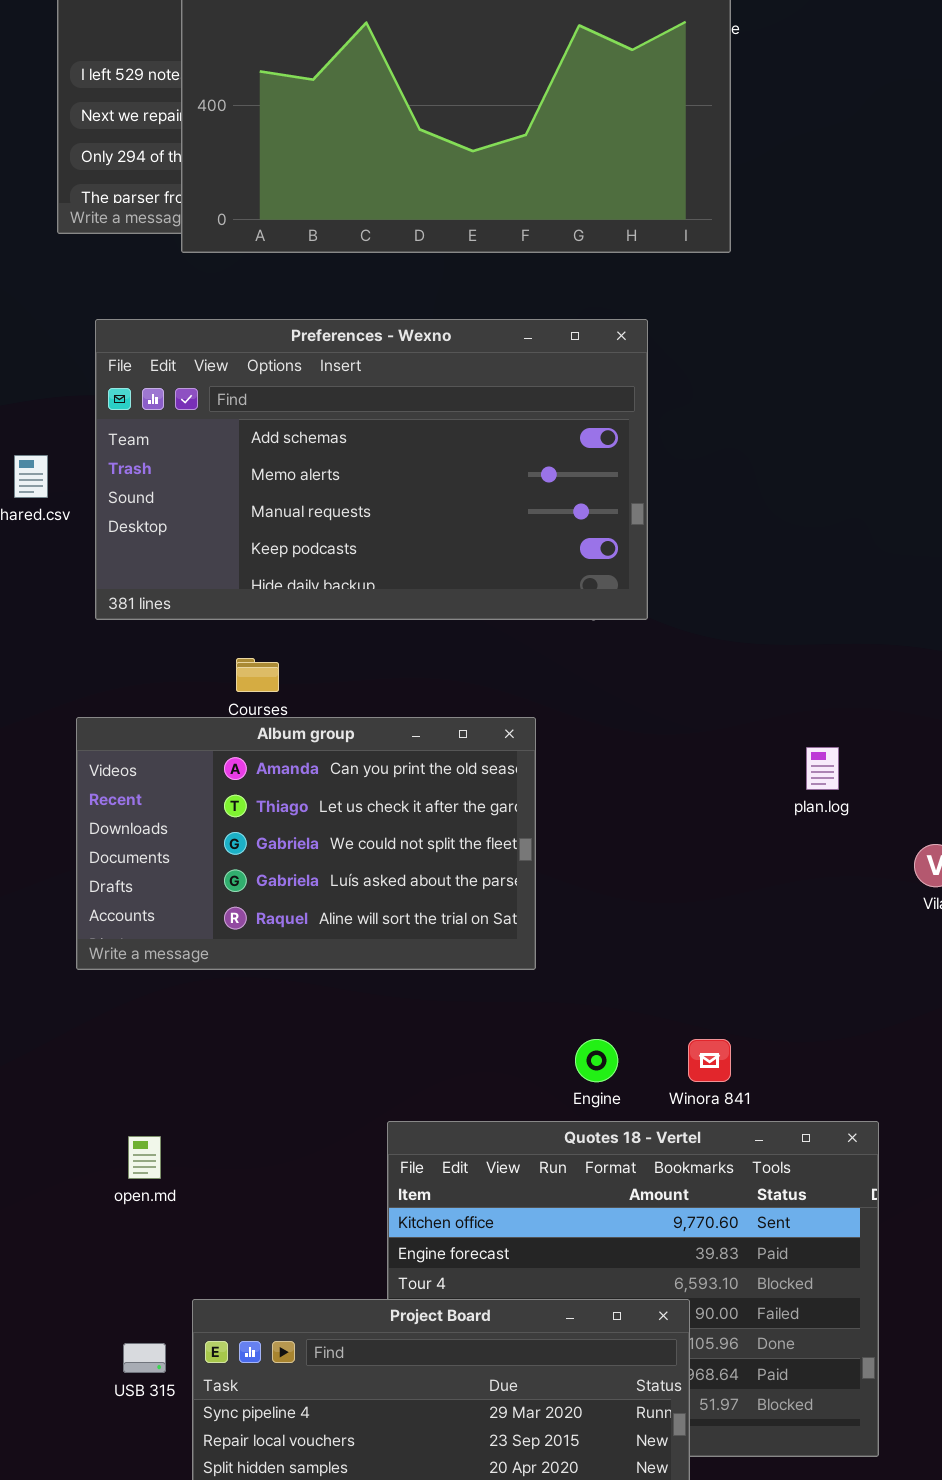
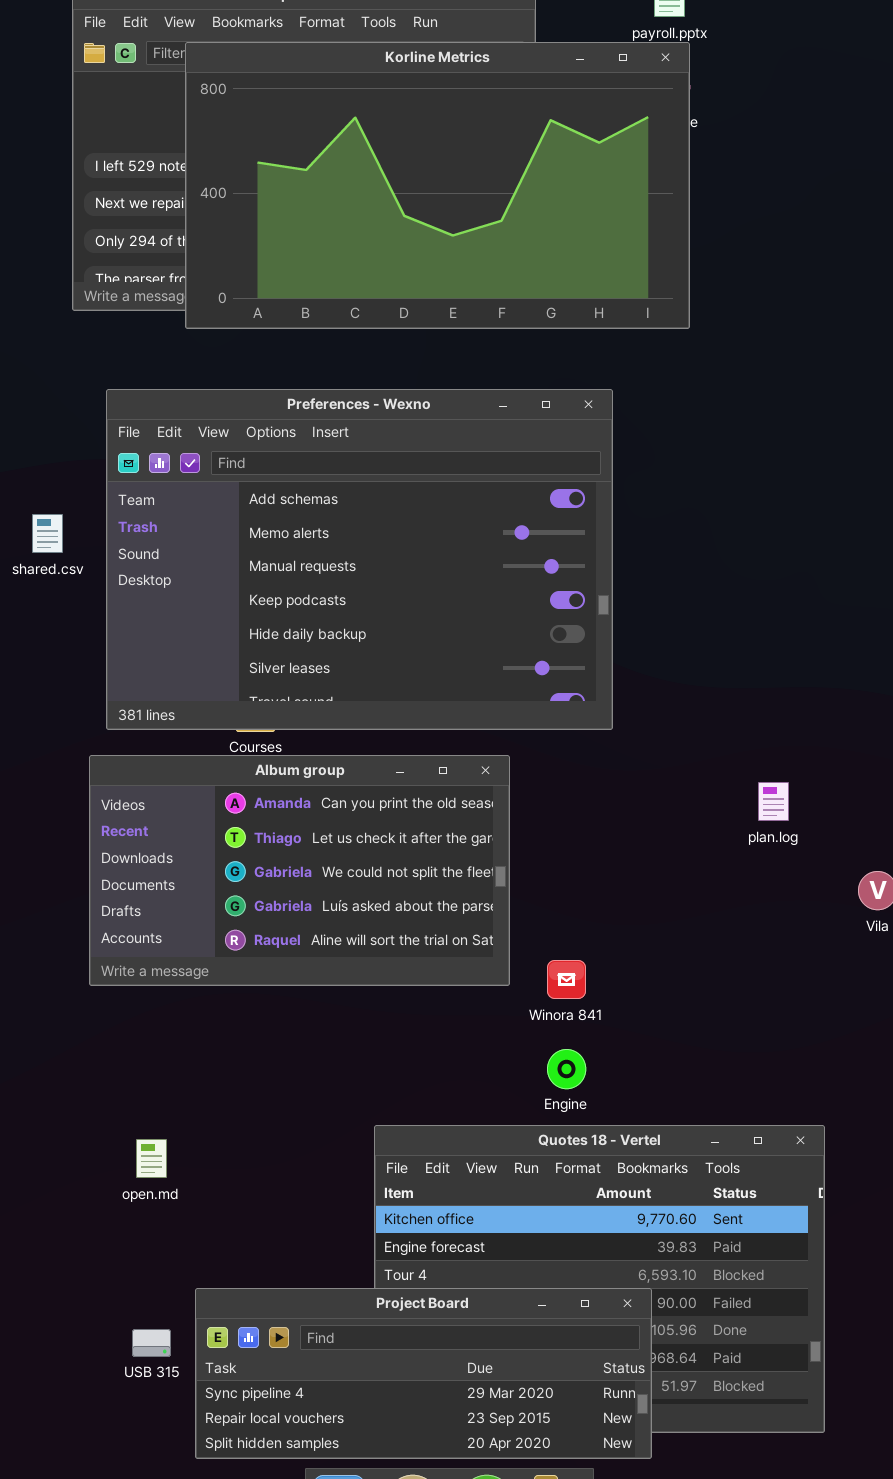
Preferences - Wexno: [95,319,648,620] -> [106,389,613,730], resized
Winora 841: [688,1039,731,1082] -> [547,960,586,999], moved

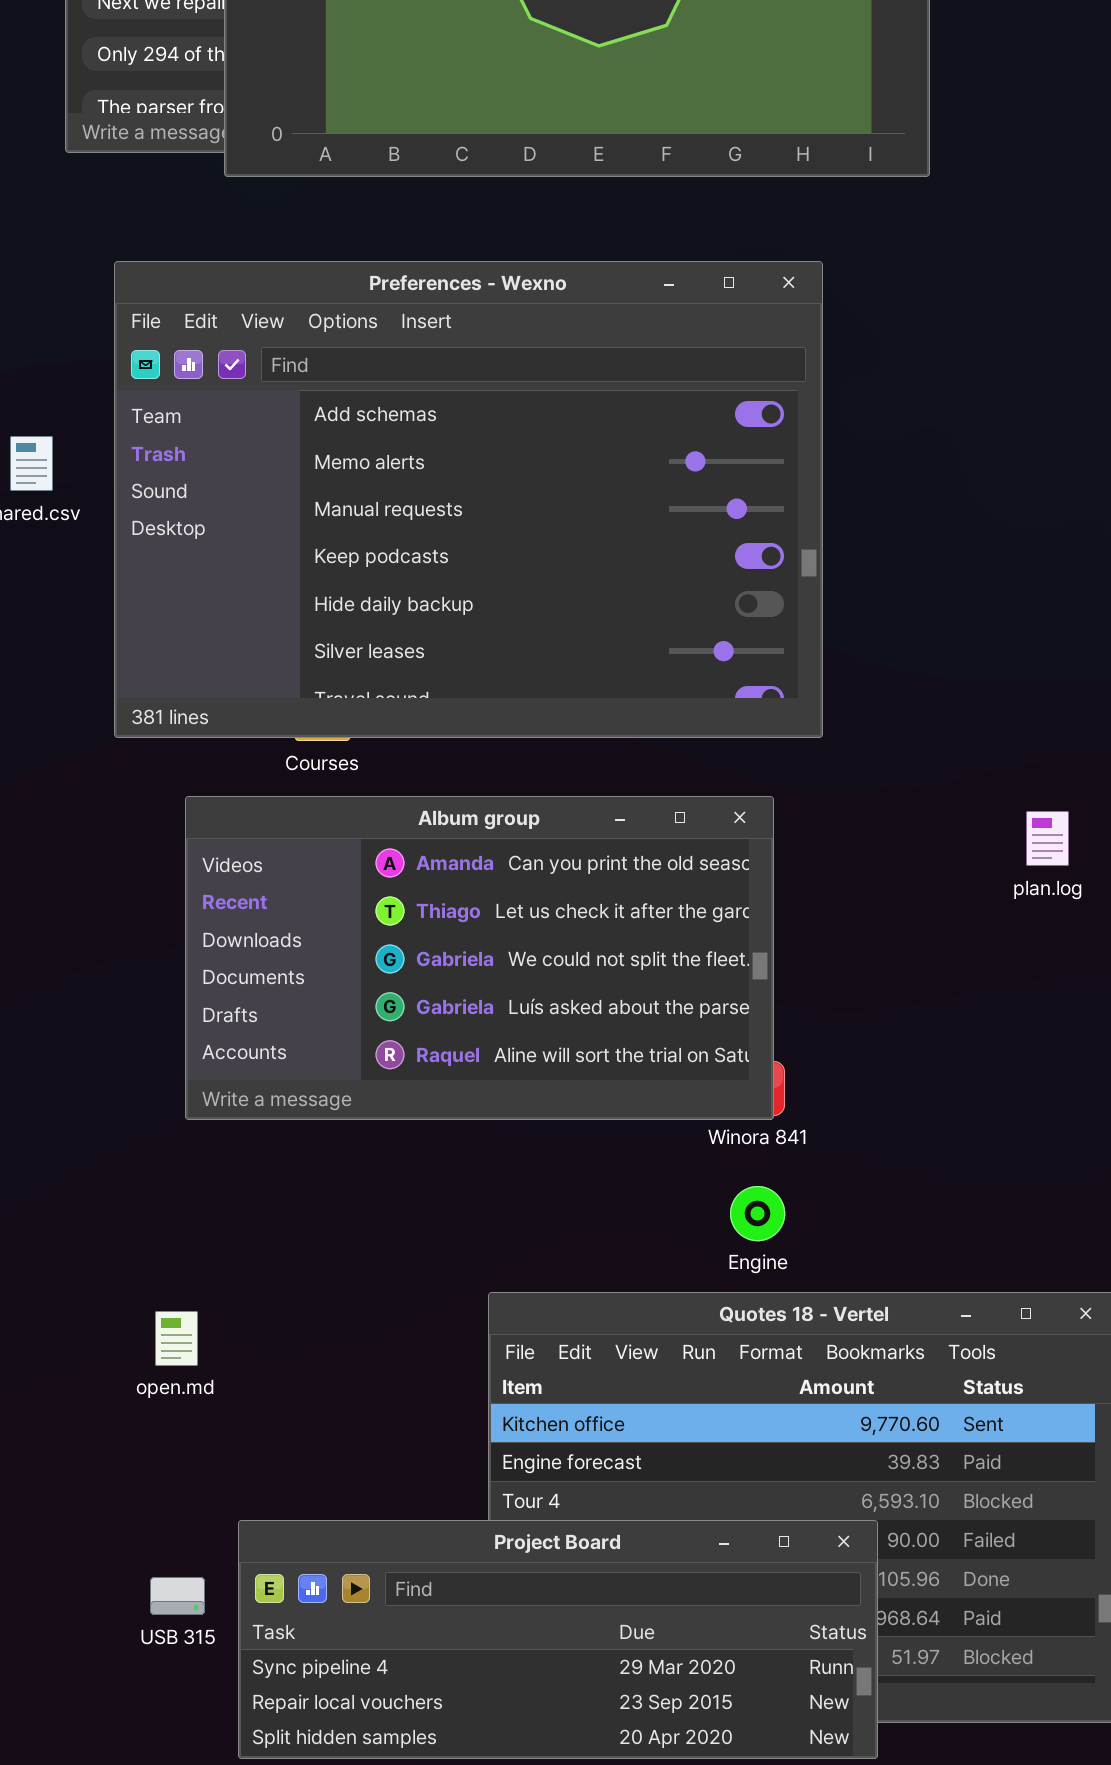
Album group: [89,755,510,986] -> [185,796,774,1120], moved

